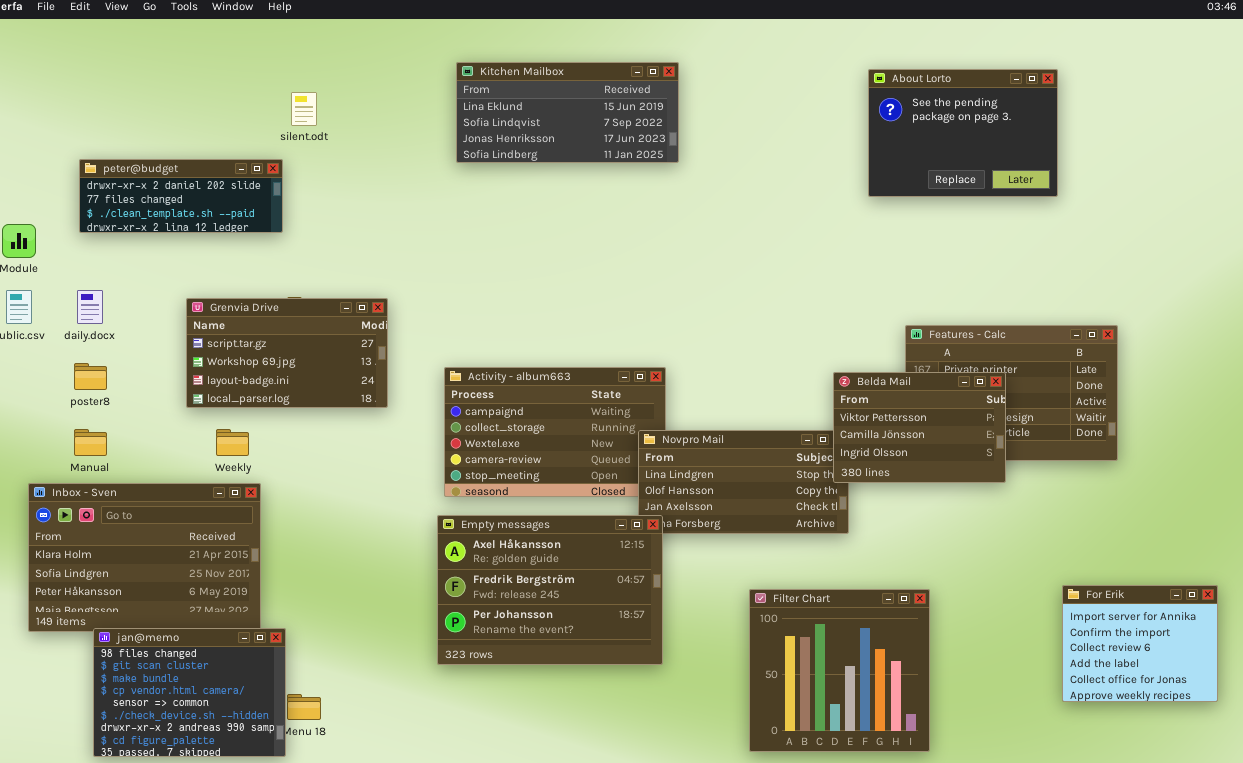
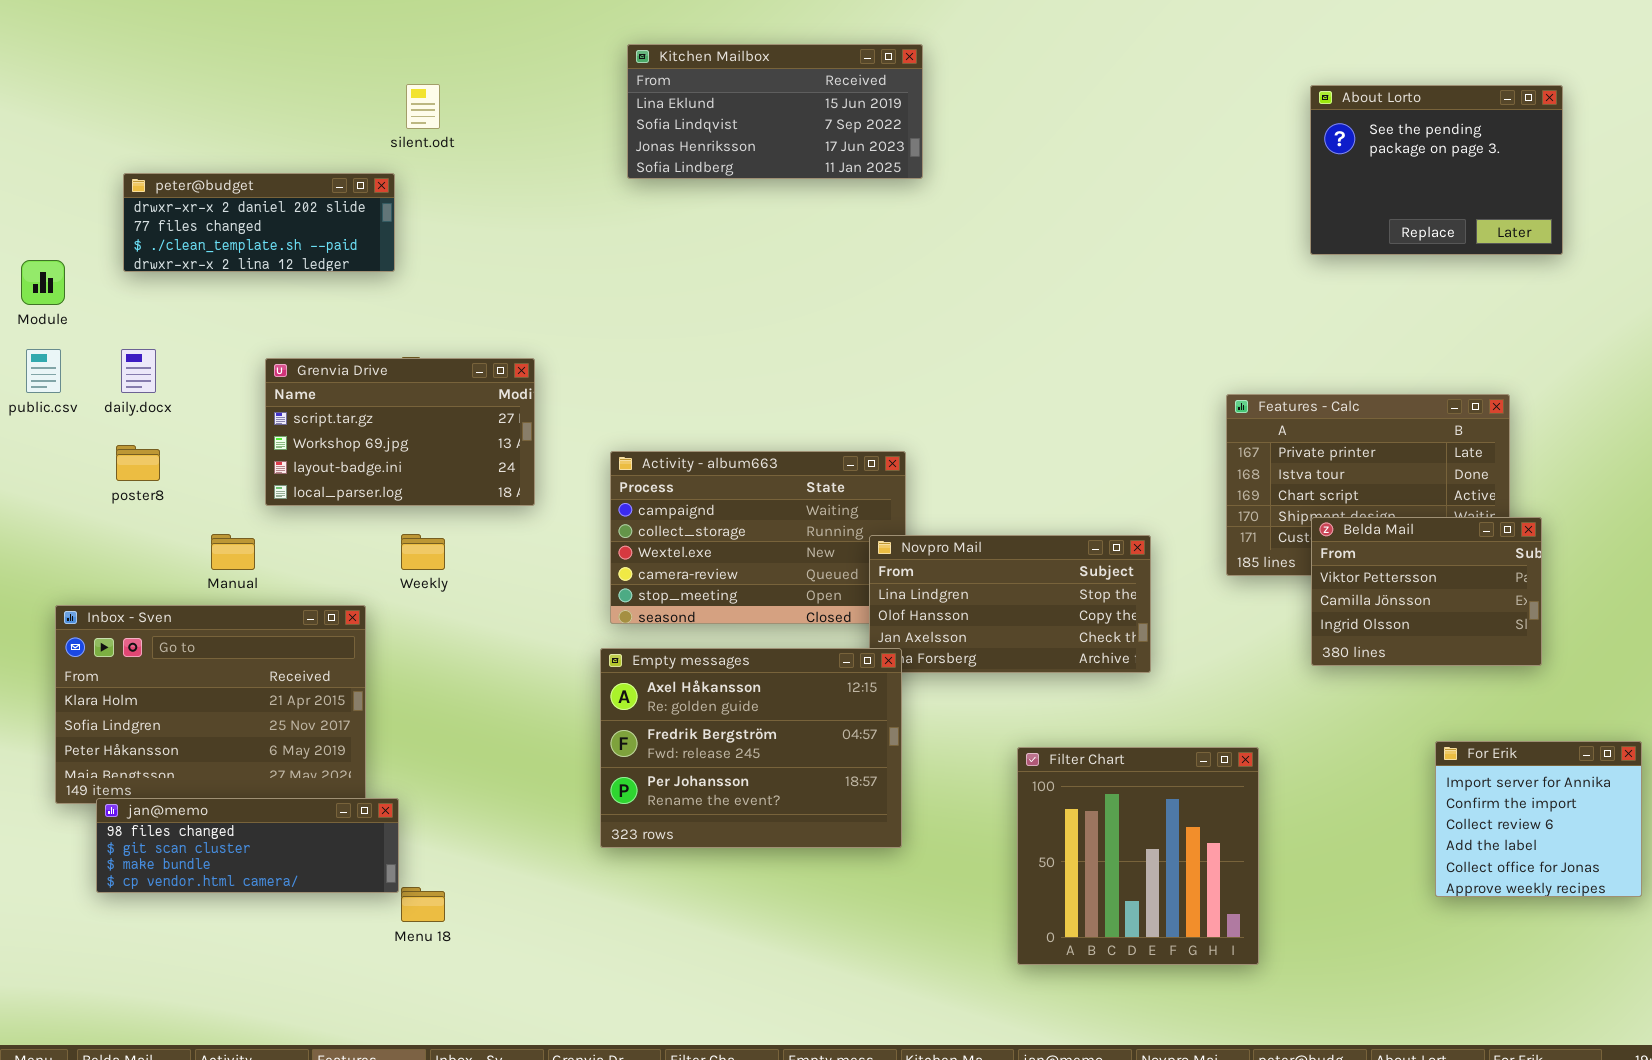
About Lorto: [868,69,1058,197] -> [1310,85,1563,255], moved
Belda Mail: [833,372,1006,483] -> [1311,517,1542,666], moved
Manual: [74,429,107,456] -> [211,534,255,570], moved
Weekly: [216,429,249,456] -> [401,534,445,570], moved
jan@memo: [93,628,286,757] -> [96,798,399,893], resized

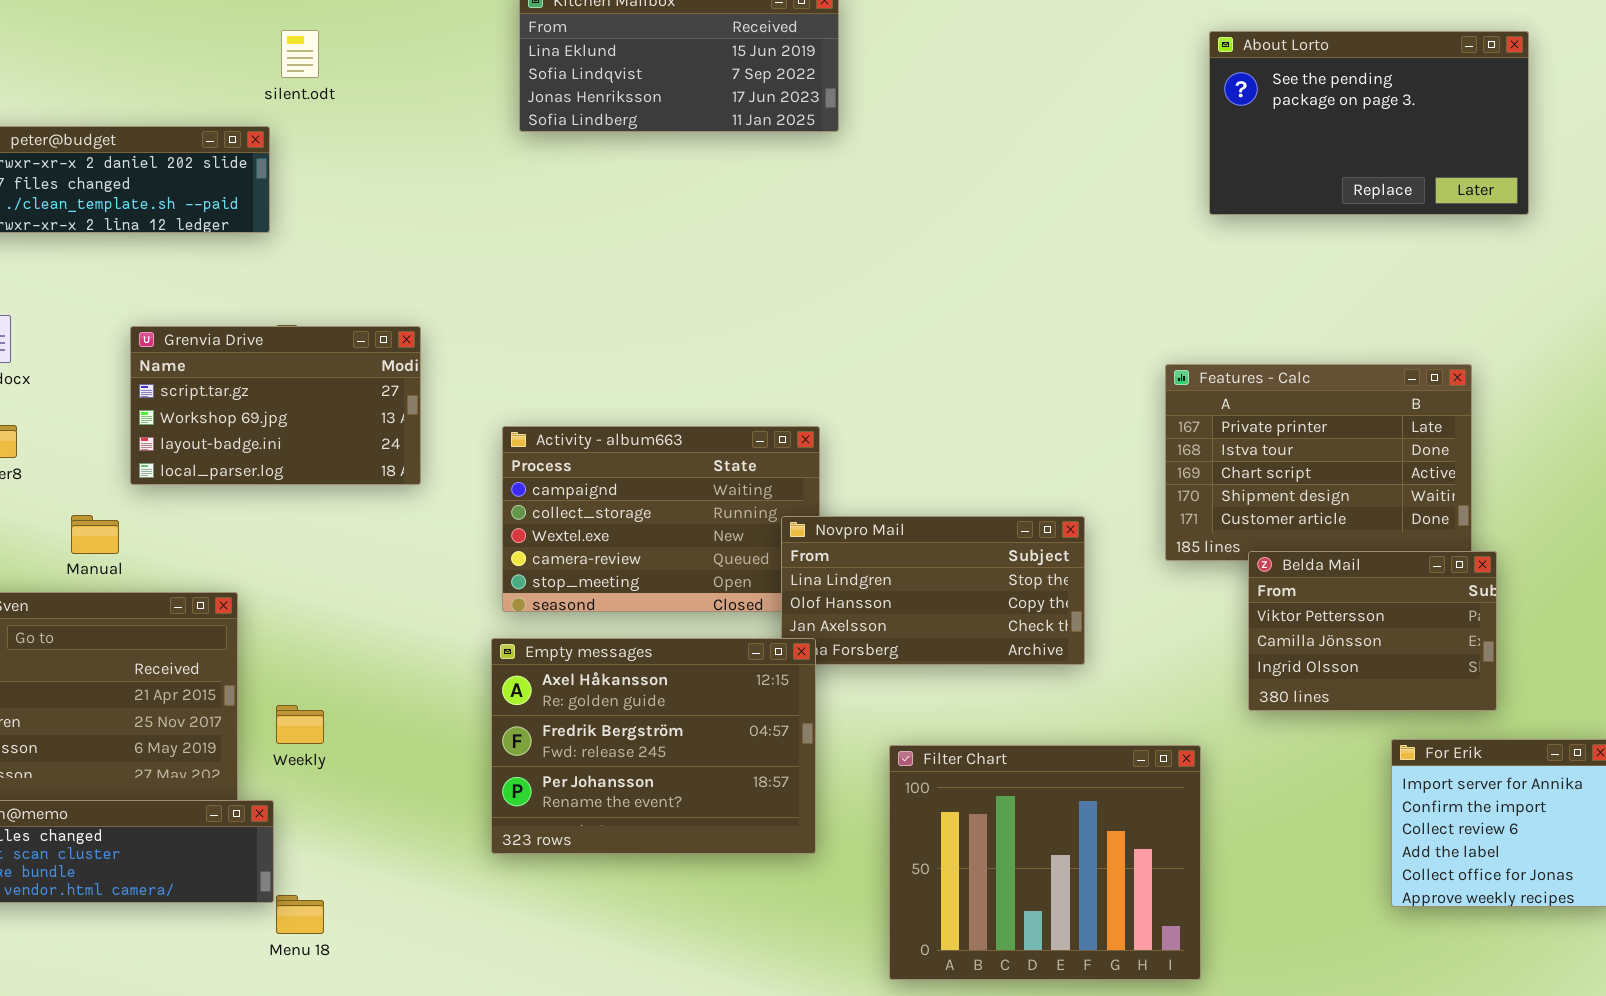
About Lorto: [1310,85,1563,255] -> [1209,31,1529,215], resized
Belda Mail: [1311,517,1542,666] -> [1248,551,1497,711], moved
Weekly: [401,534,445,570] -> [276,705,324,744], moved
Filter Chart: [1017,747,1259,965] -> [889,745,1201,980], resized

